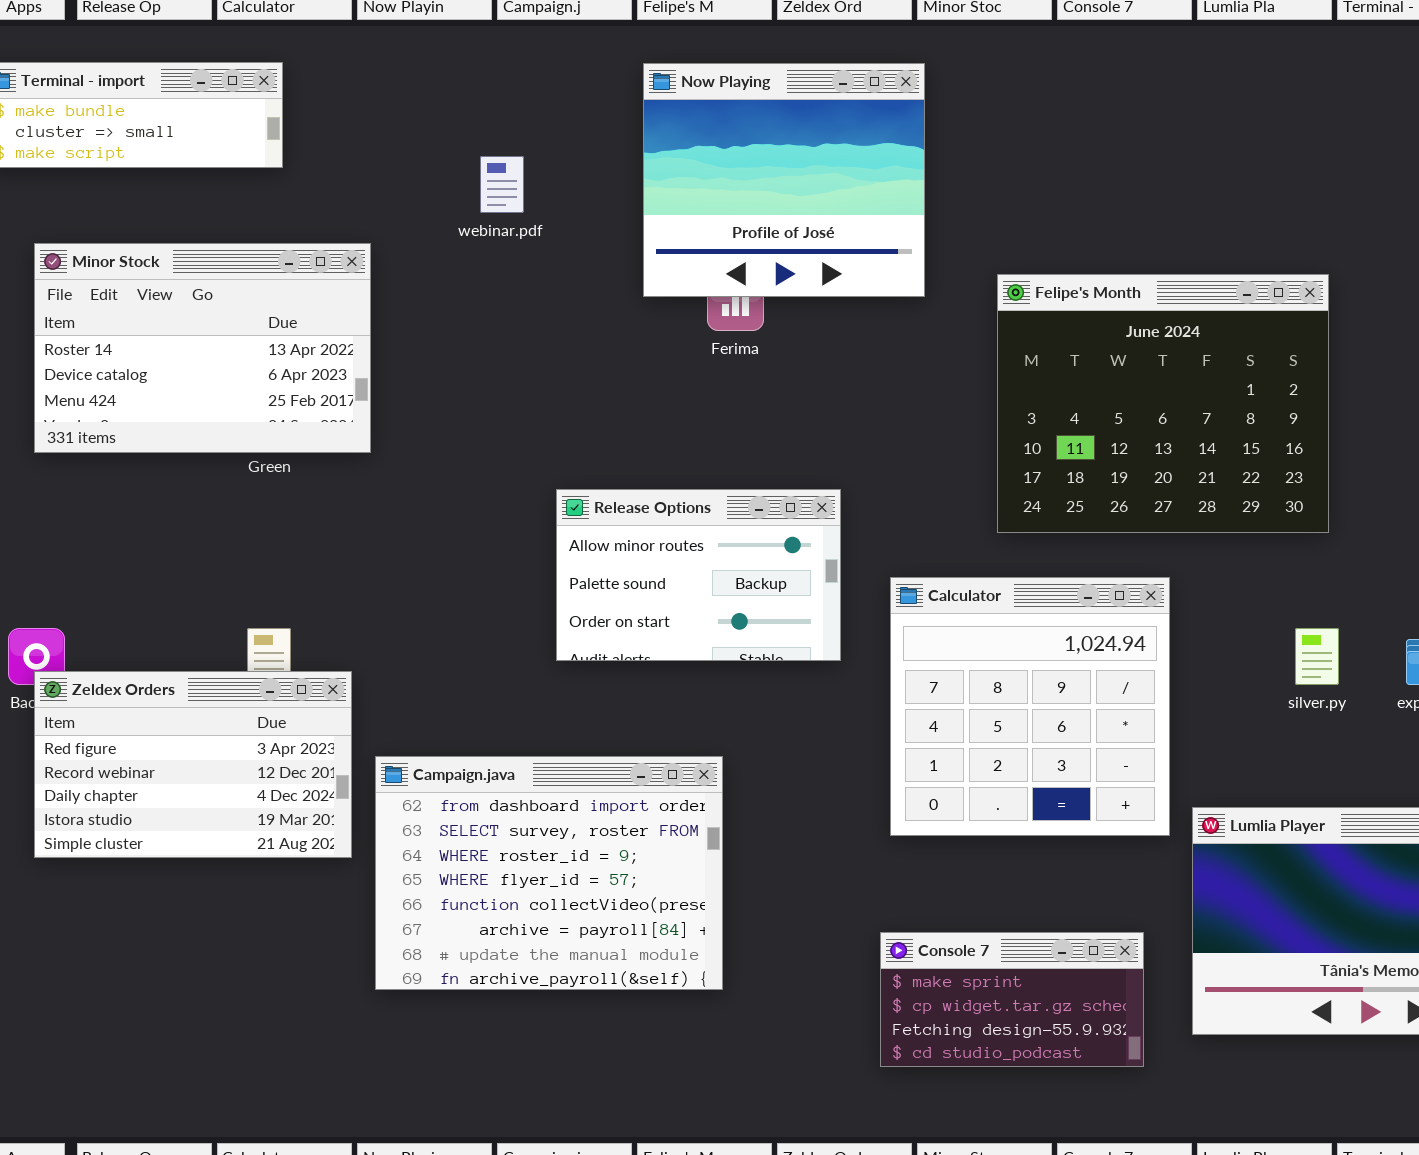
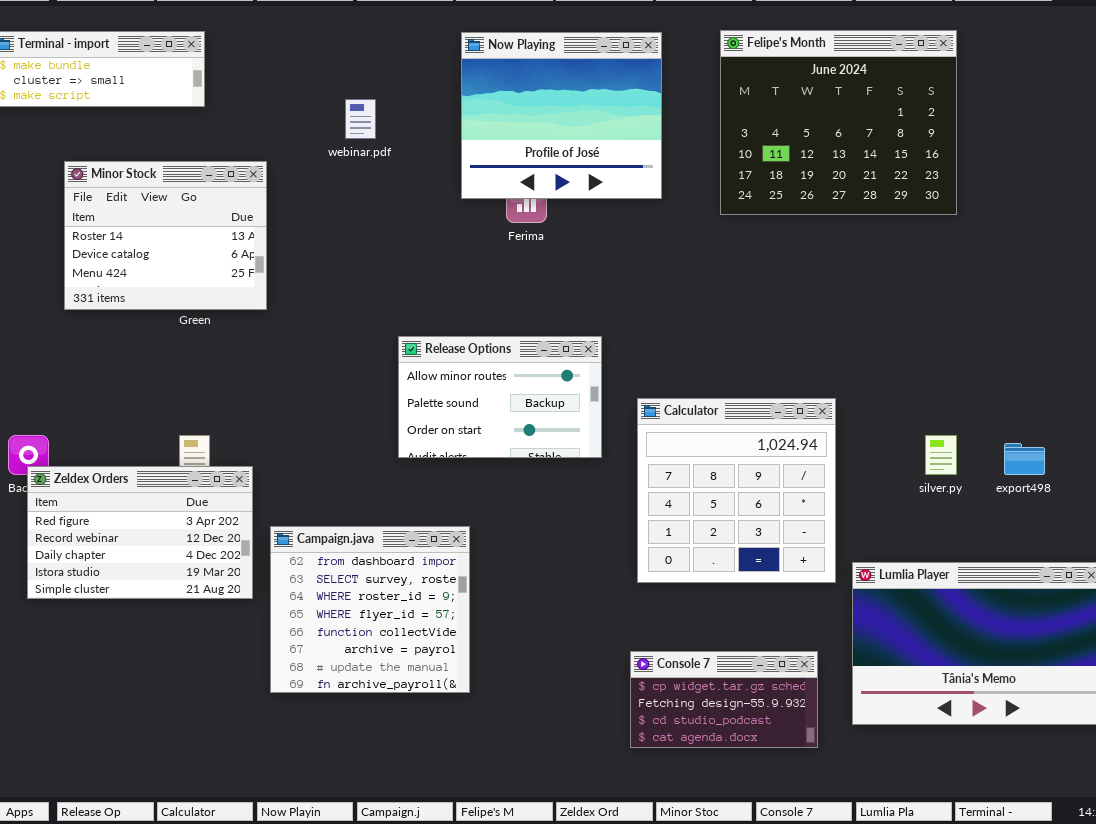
Minor Stock: [34,243,371,453] -> [64,161,267,310], resized
Felipe's Month: [997,274,1329,533] -> [720,30,957,215], moved
Campaign.java: [375,756,723,990] -> [270,526,470,693], resized
Console 7: [880,932,1144,1067] -> [630,651,818,748], scrolled down 1 row

